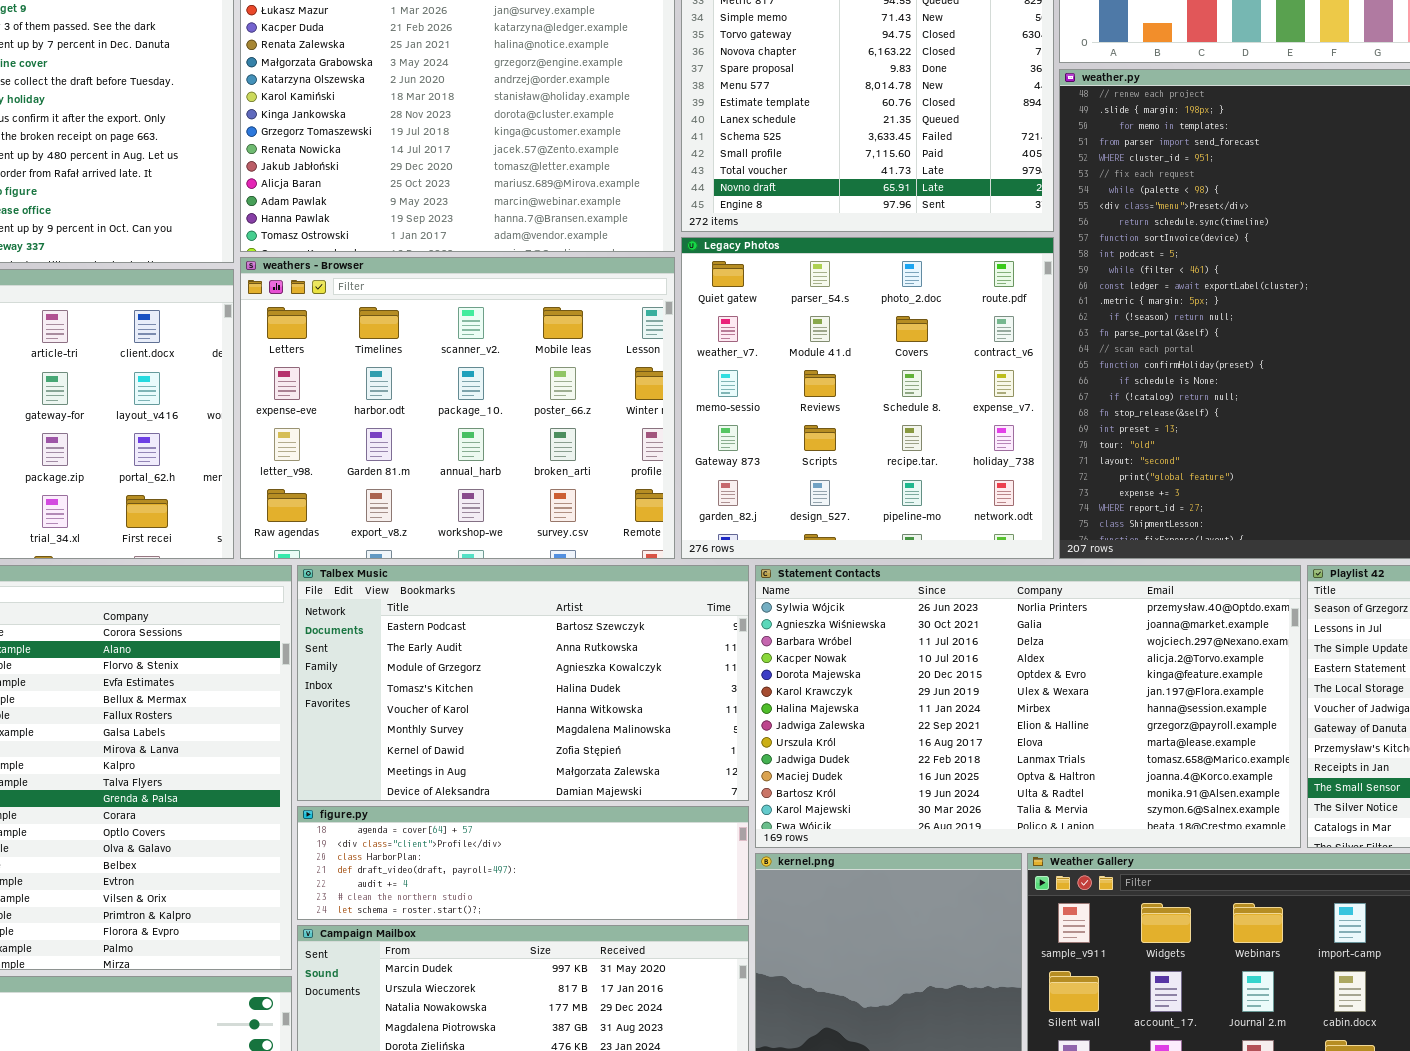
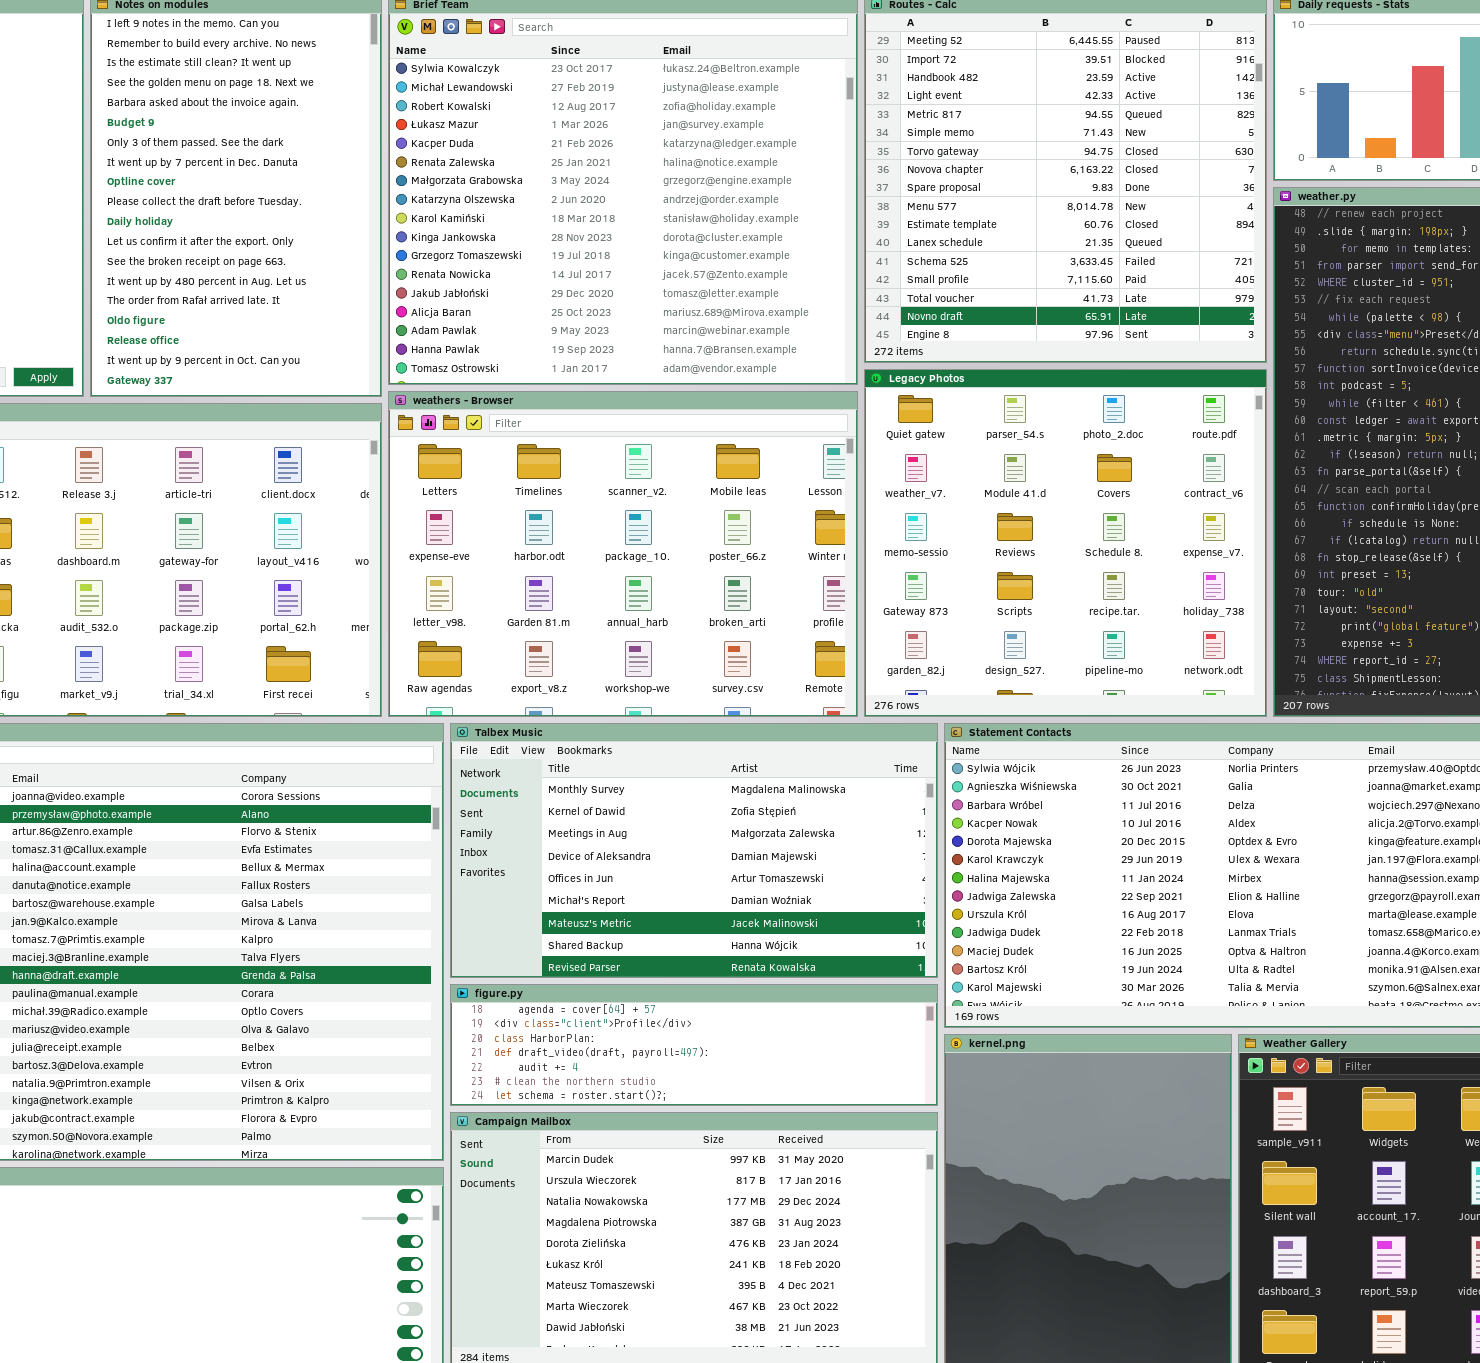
Talbex Music: [297,565,749,801] -> [450,723,938,978], scrolled down 5 rows

